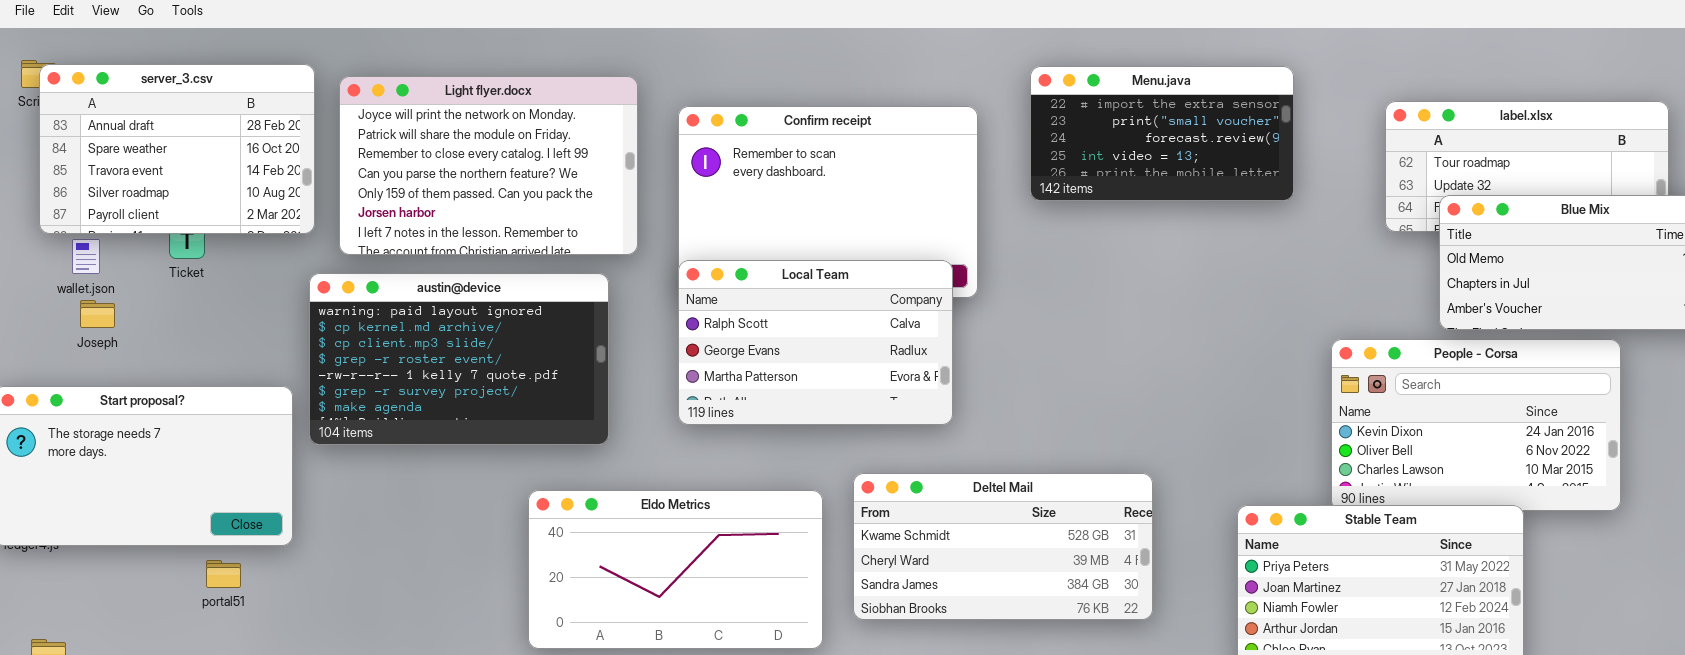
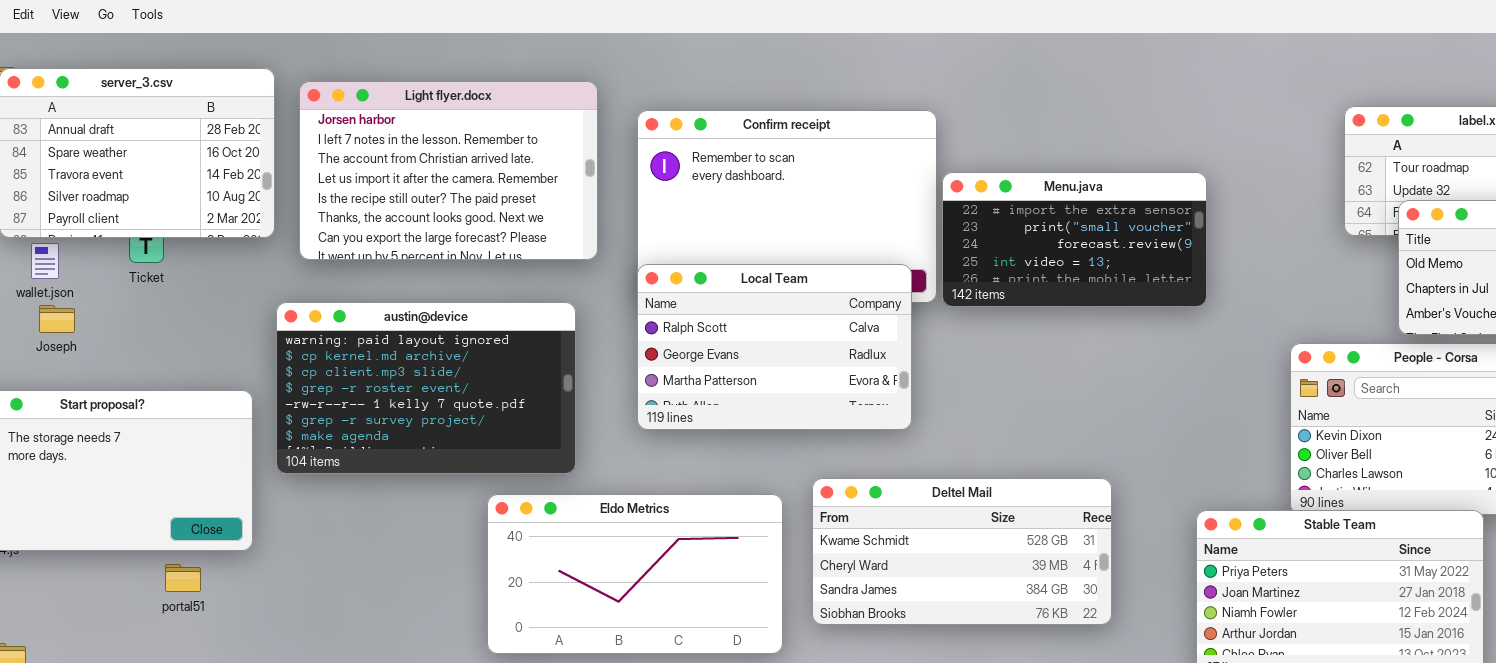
Menu.java: [1030,66,1294,201] -> [942,172,1207,307], moved
Light flyer.docx: [339,76,638,255] -> [299,81,598,260], scrolled down 5 rows
austin@device: [309,273,609,445] -> [276,302,576,474], moved

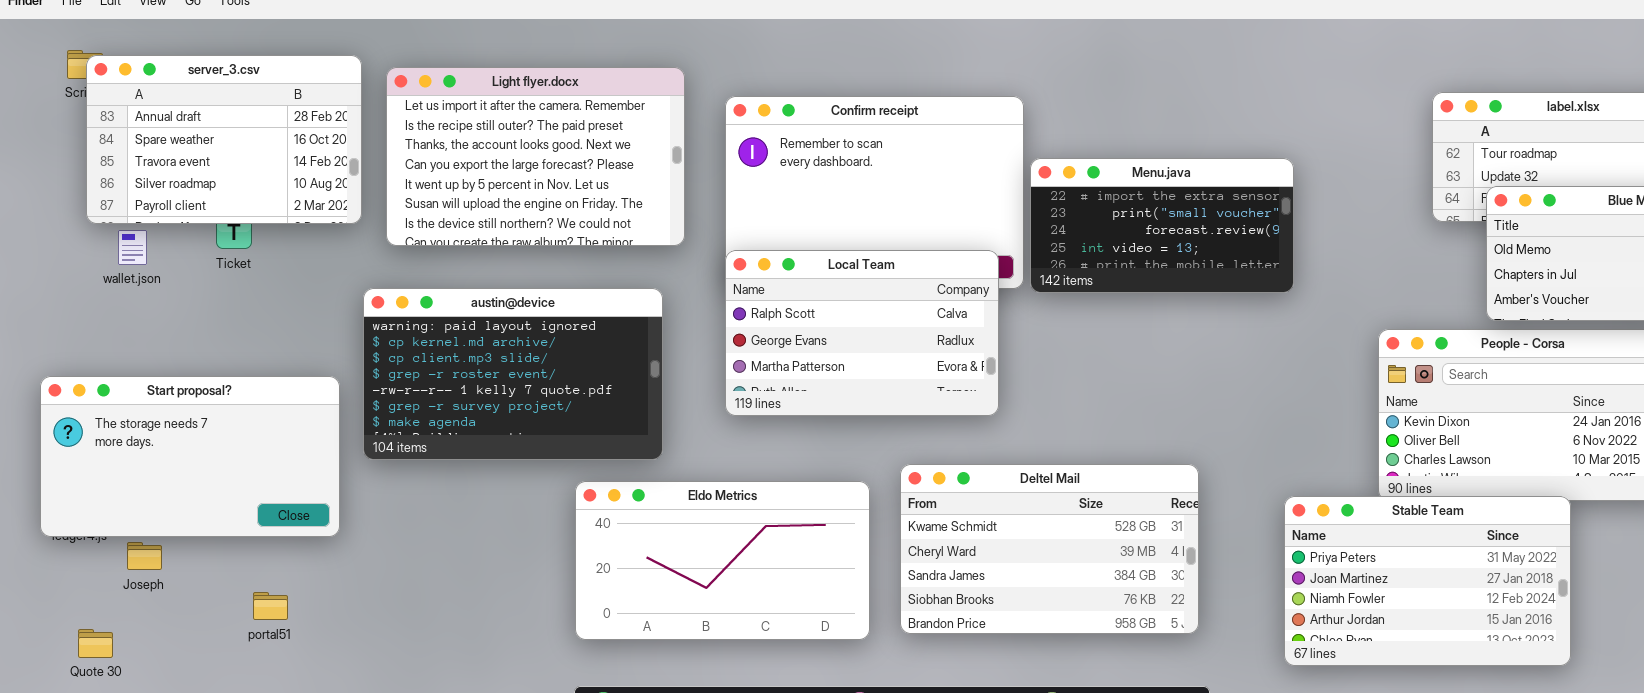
Light flyer.docx: [299,81,598,260] -> [386,67,685,246], scrolled down 3 rows
Joseph: [39,305,75,333] -> [127,542,162,570], moved
Deltel Mail: [812,478,1112,625] -> [900,464,1199,634], resized
portal51: [165,564,201,592] -> [253,592,288,620], moved

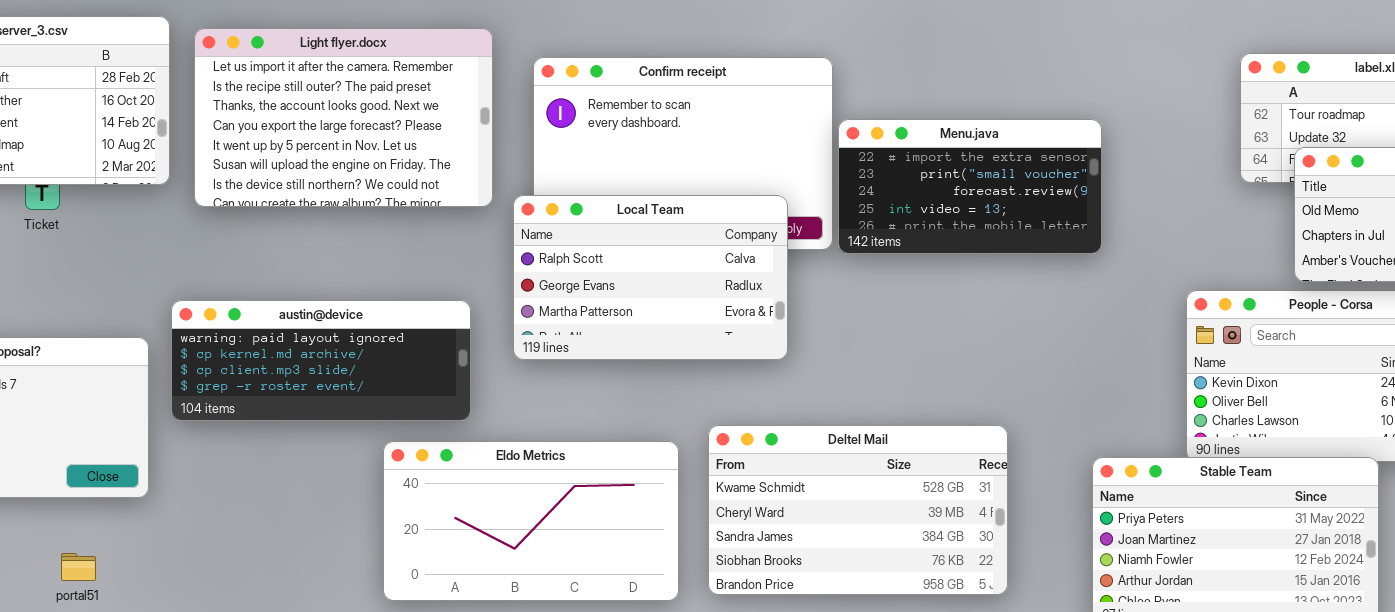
Local Team: [725,250,999,416] -> [513,195,788,360], moved
austin@device: [363,288,663,460] -> [171,300,471,421], resized

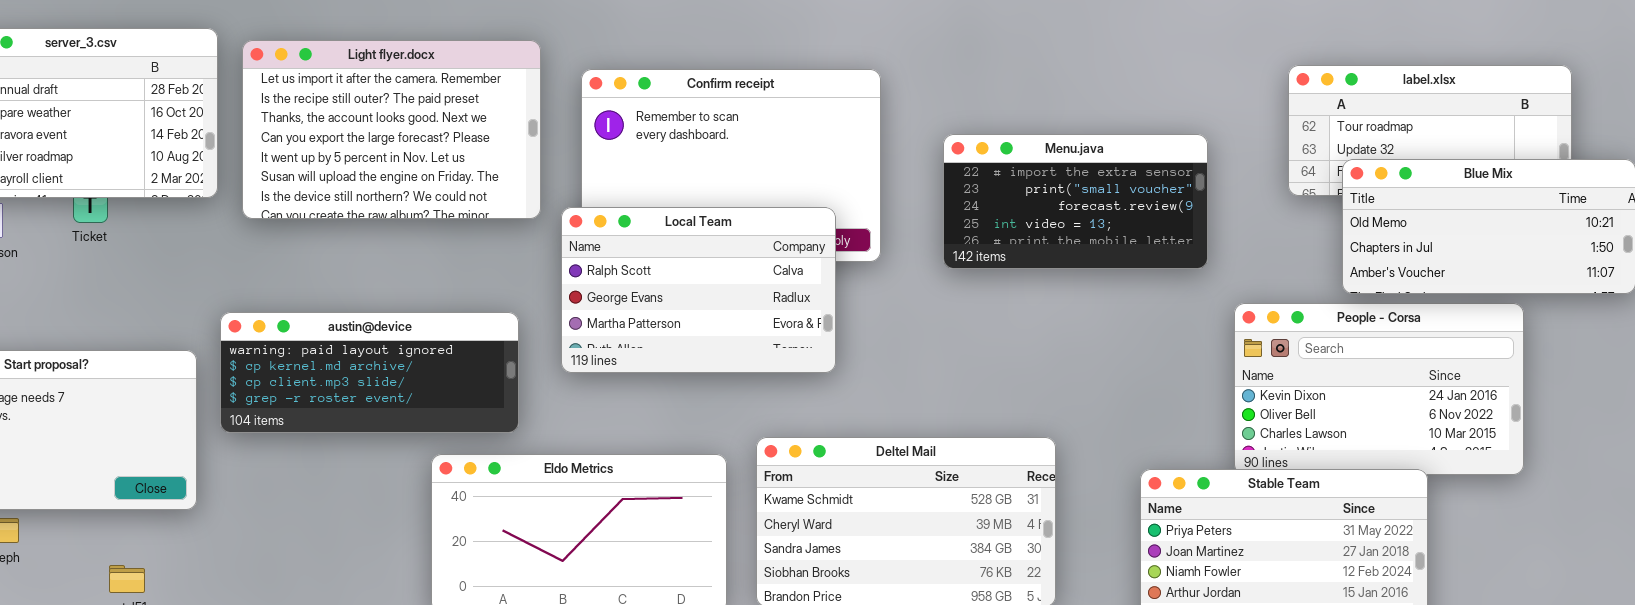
Menu.java: [838,119,1102,254] -> [943,134,1208,269], moved

